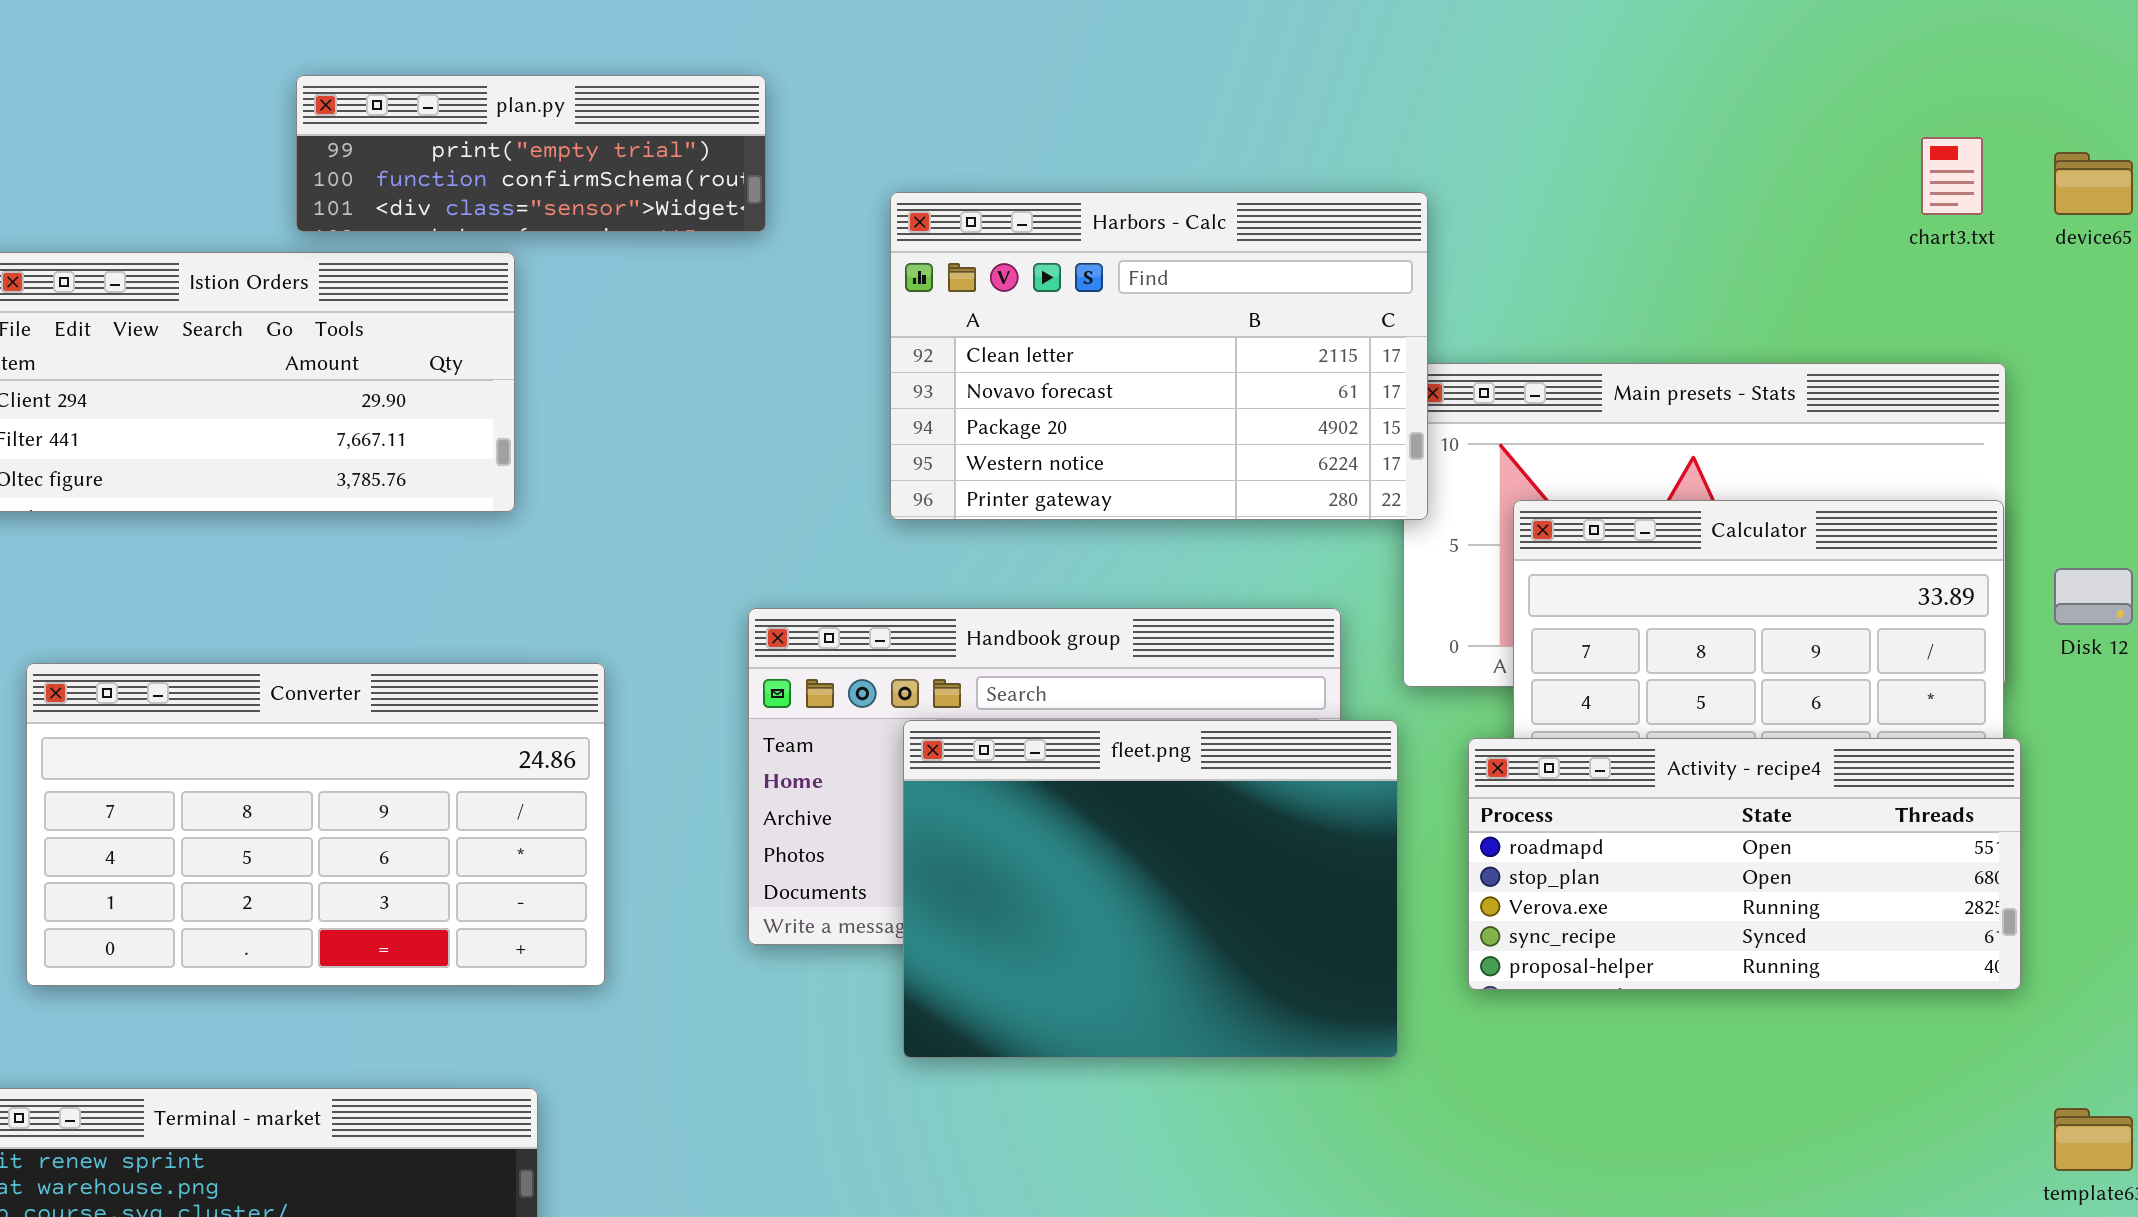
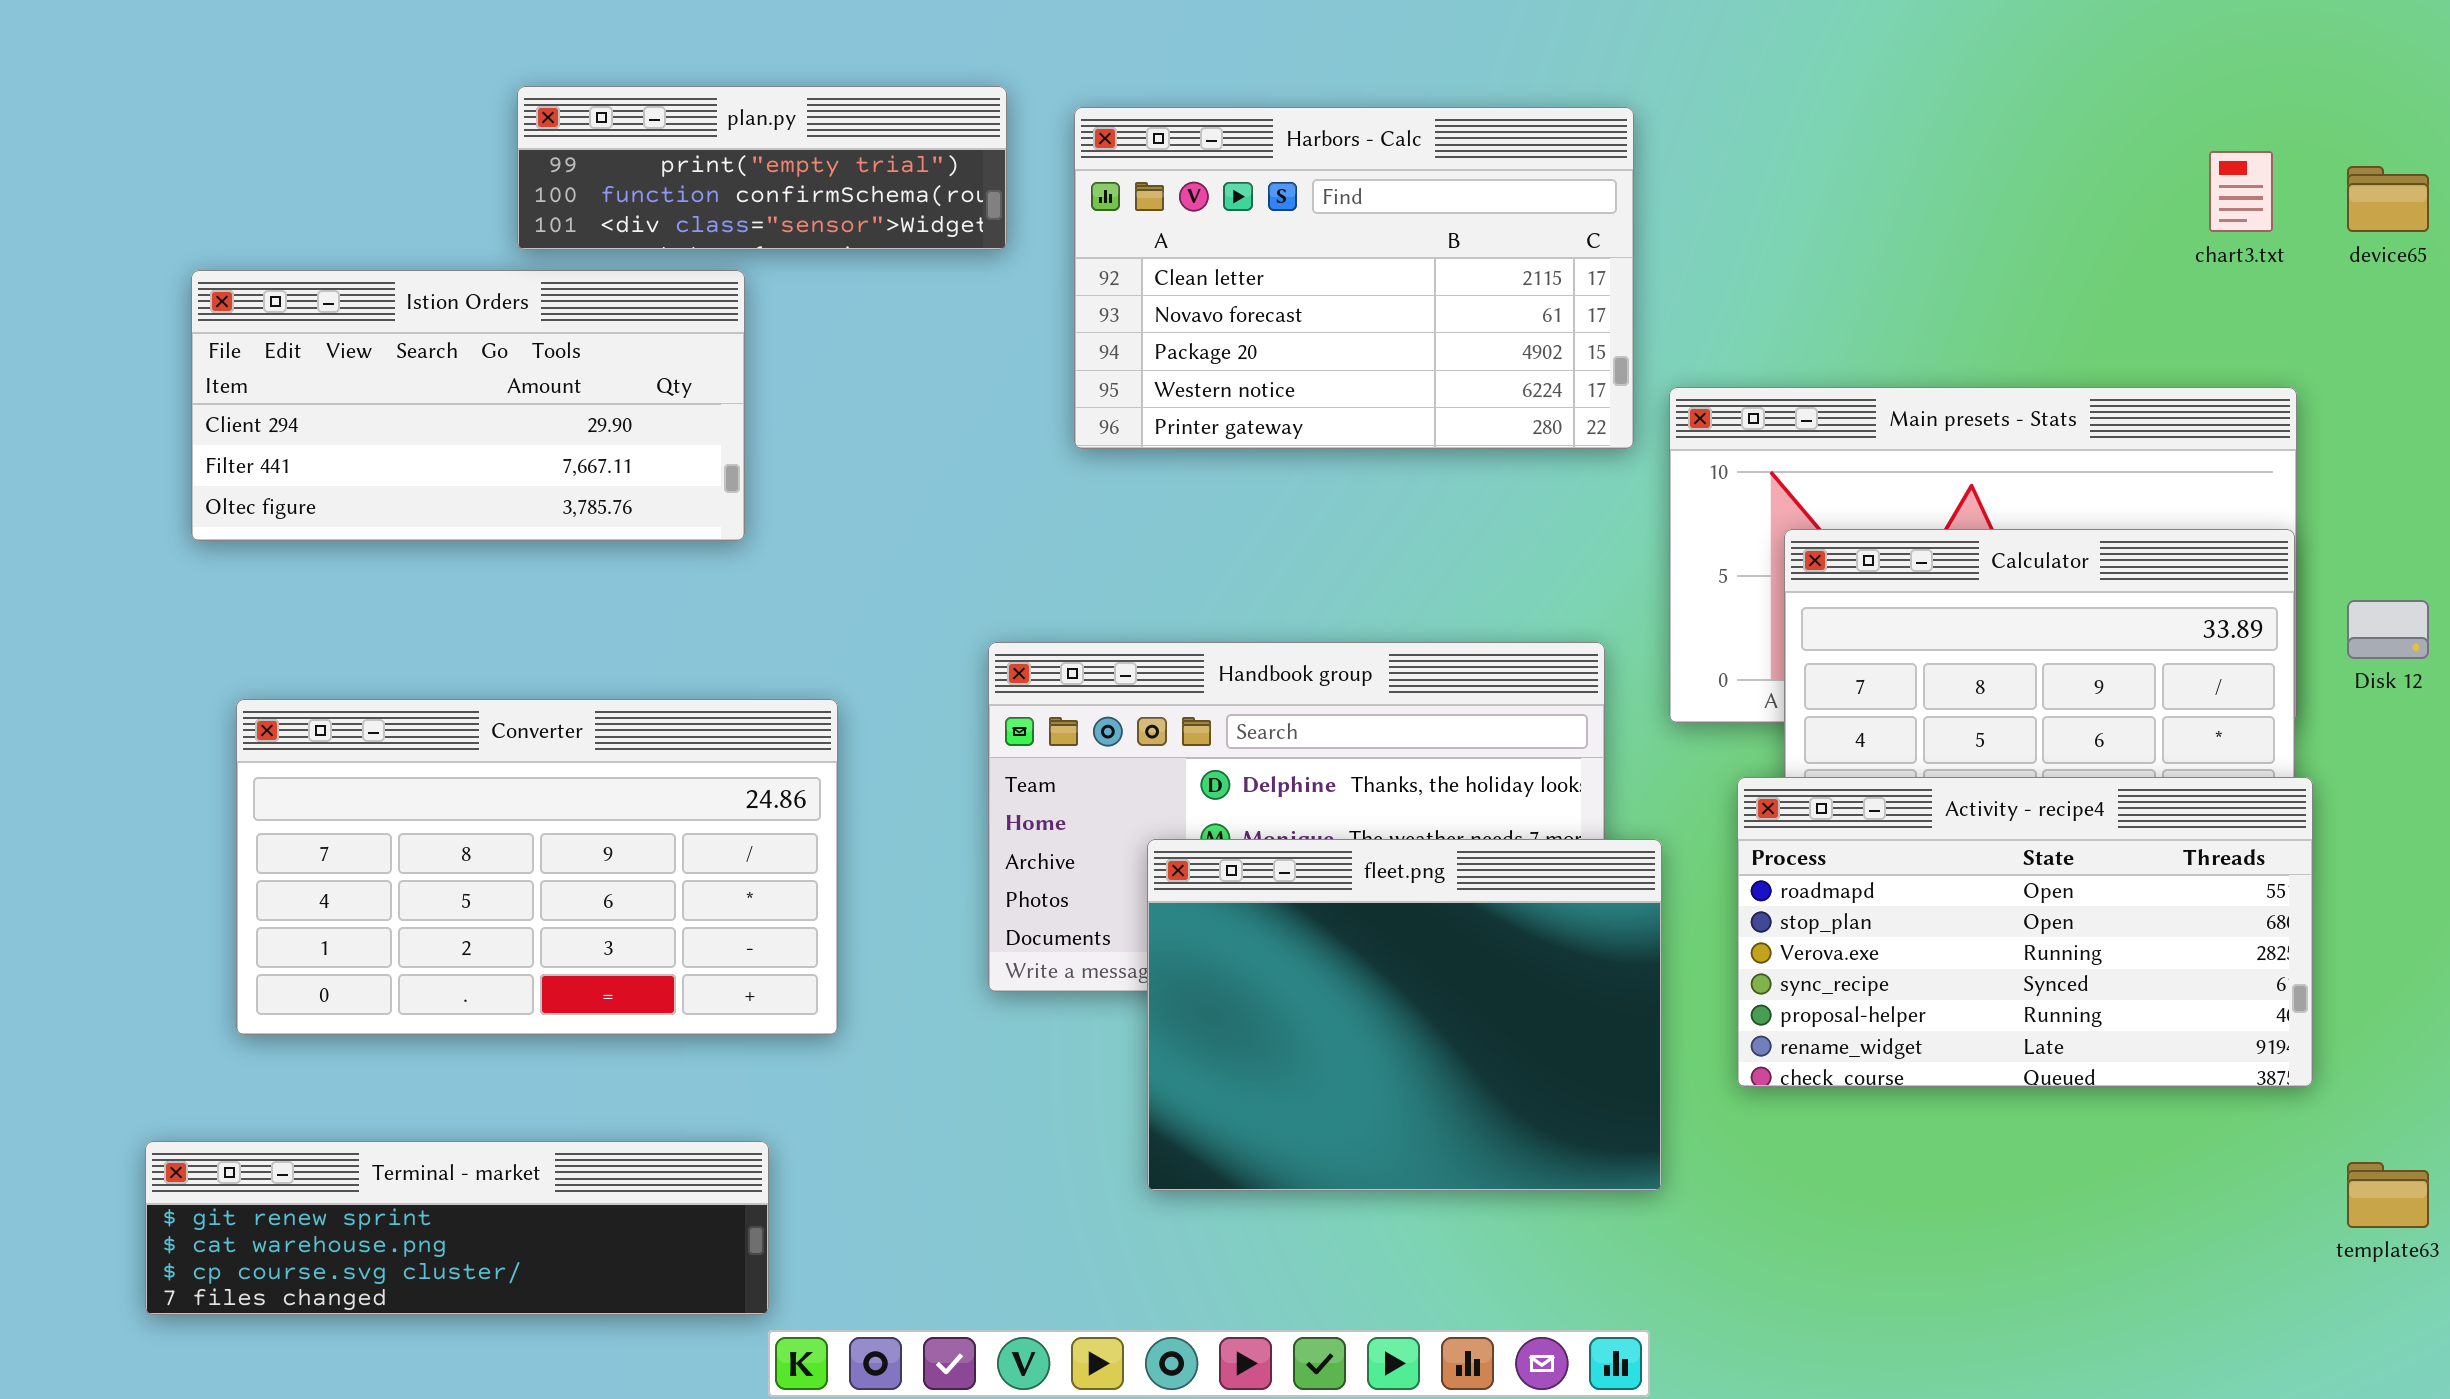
Harbors - Calc: [890,192,1428,520] -> [1074,107,1634,449], moved
fleet.png: [903,720,1398,1058] -> [1147,839,1662,1191], moved
Activity - recipe4: [1468,738,2021,990] -> [1737,777,2313,1087], resized

